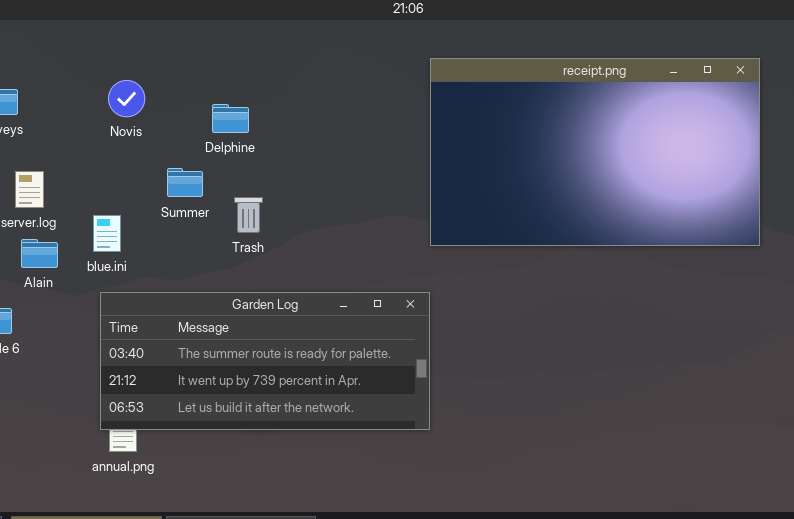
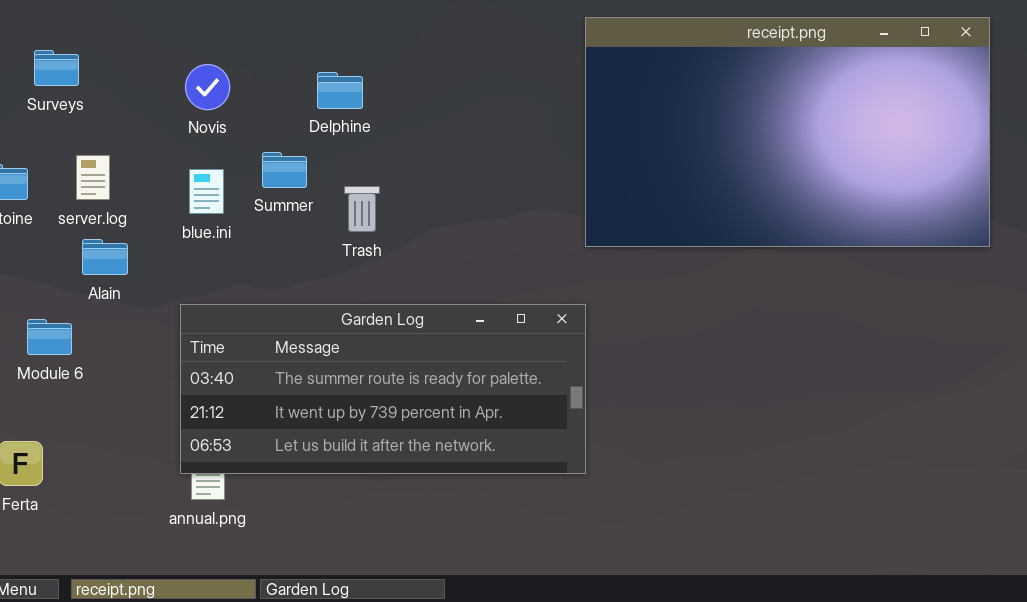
Novis: [108,80,145,117] -> [185,64,230,110], moved
blue.ini: [93,215,121,252] -> [189,169,224,214], moved

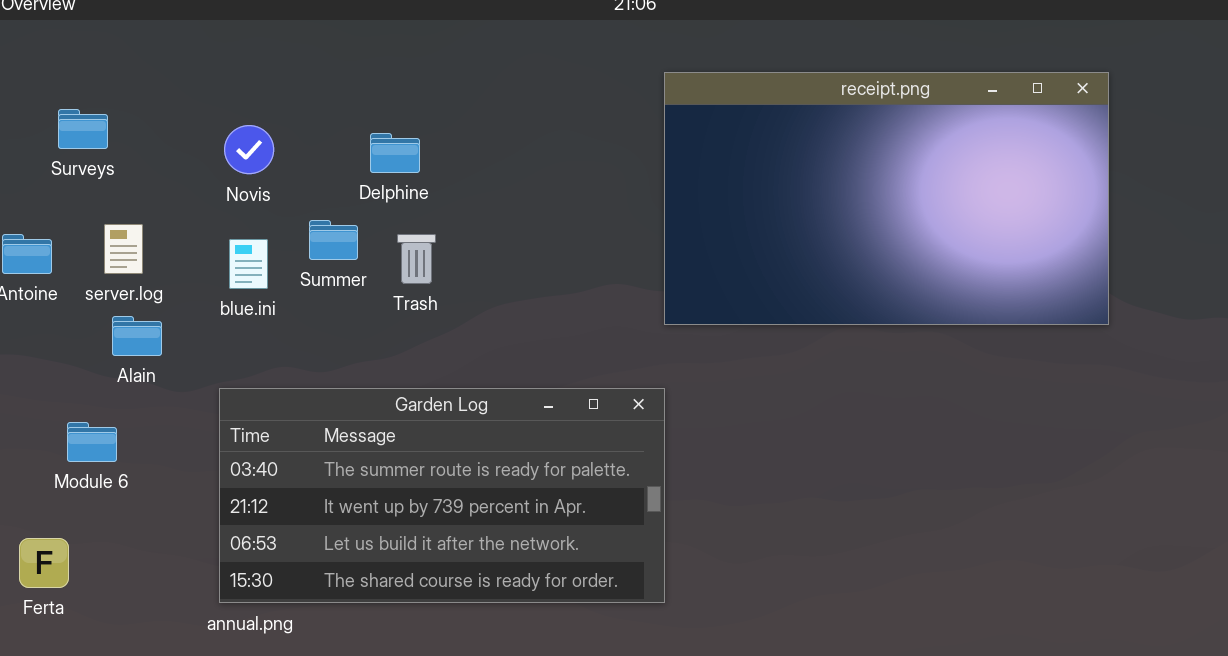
Trash: [344,186,380,232] -> [397,234,436,284], moved
Garden Log: [180,304,586,474] -> [219,388,665,603], resized
Module 6: [27,319,72,355] -> [67,422,117,462], moved

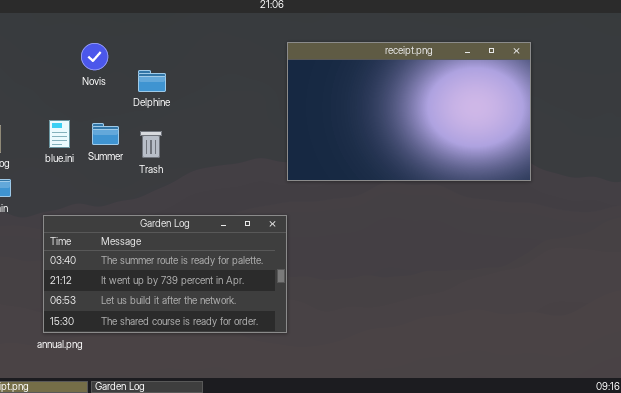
Novis: [224,125,274,174] -> [81,43,108,70], moved
Delphine: [370,133,420,173] -> [138,70,166,92], moved
blue.ini: [229,239,268,289] -> [49,120,70,148], moved

